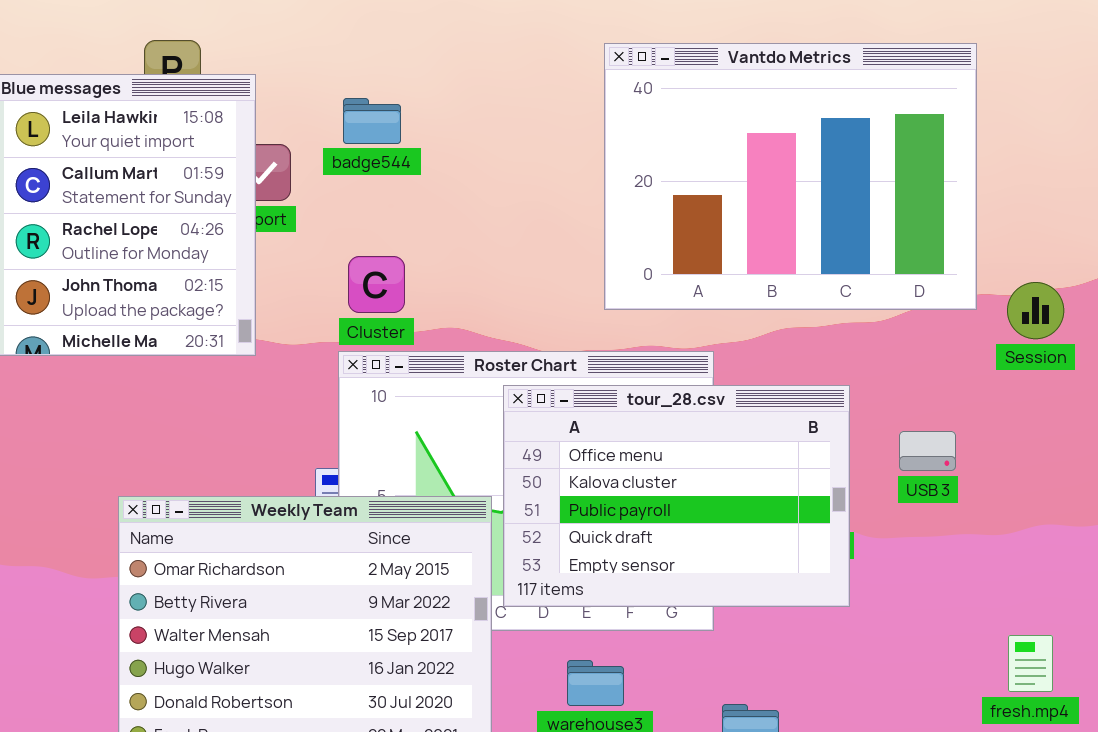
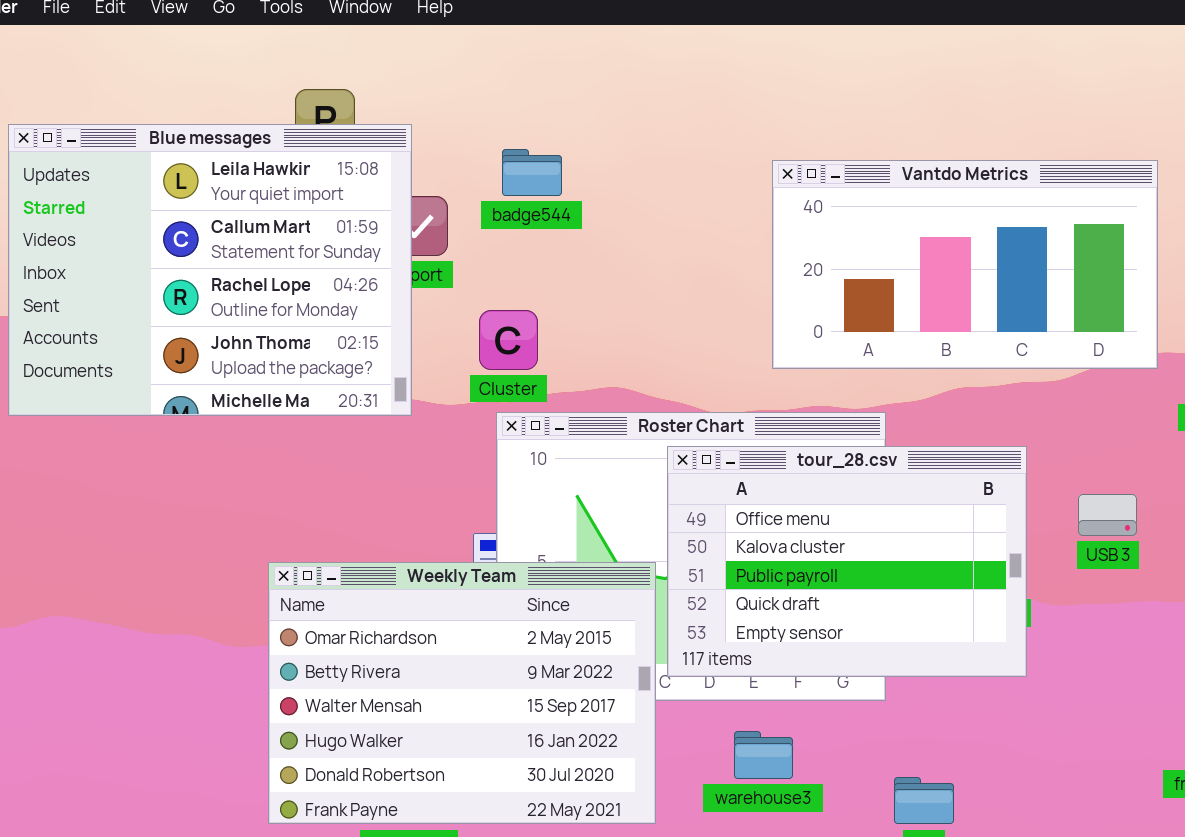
Vantdo Metrics: [604,43,977,310] -> [772,160,1158,369], resized
Cluster: [348,256,405,313] -> [479,310,538,370], moved

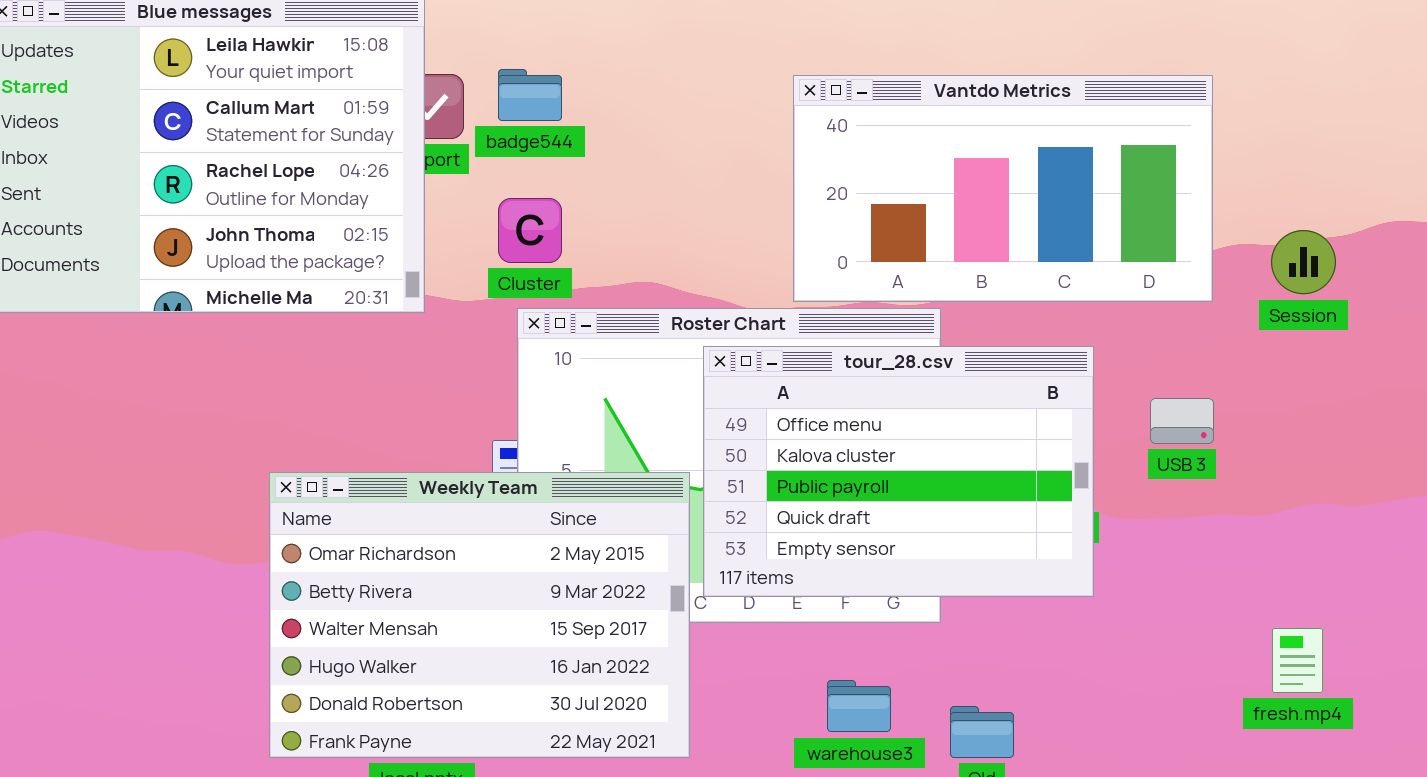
badge544: [502,149,562,196] -> [498,69,562,121], moved
Vantdo Metrics: [772,160,1158,369] -> [793,75,1213,302], moved
warehouse3: [734,731,793,779] -> [827,680,891,732], moved

